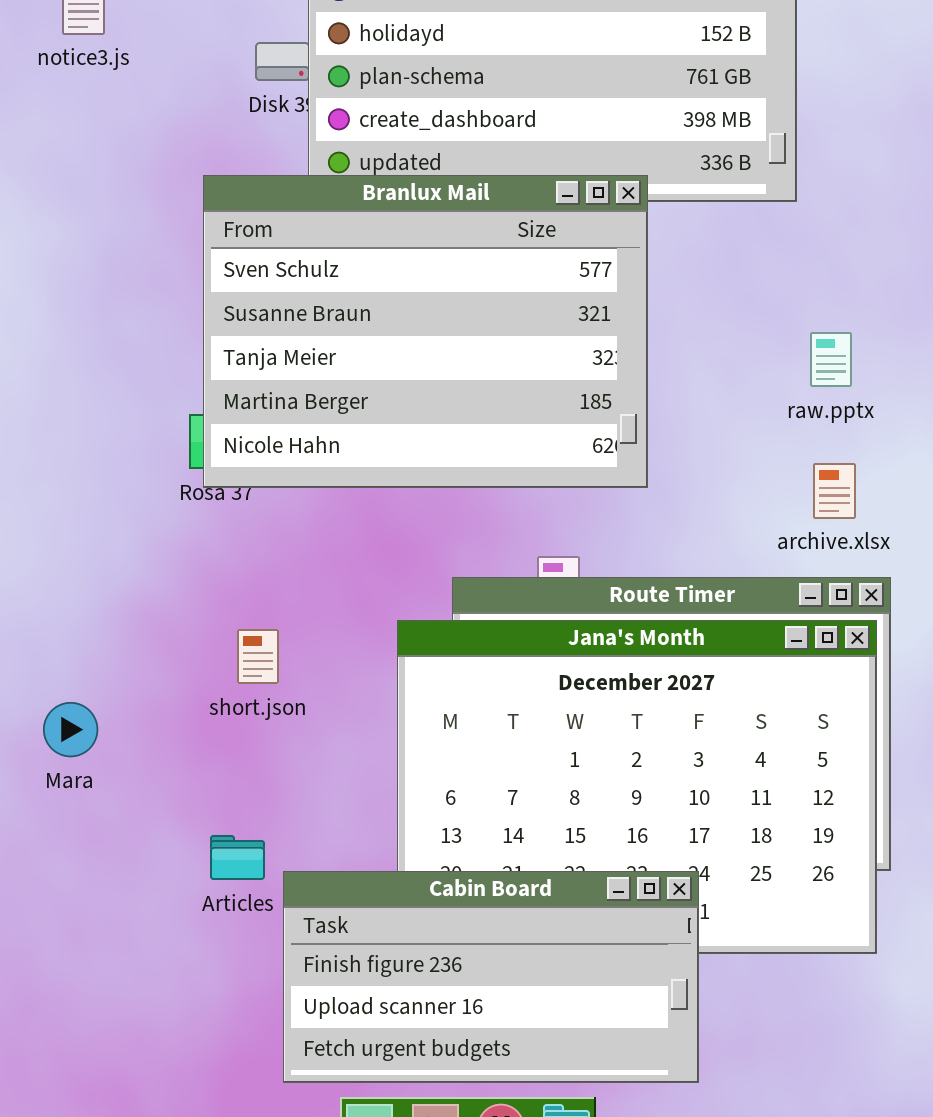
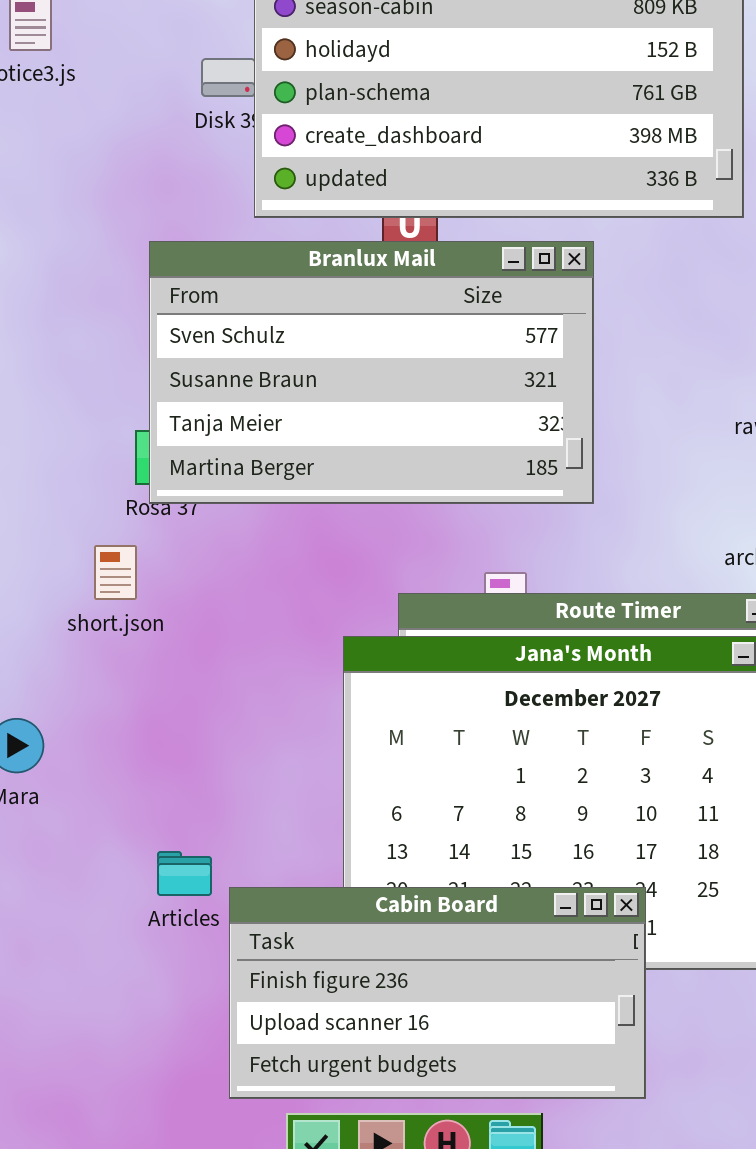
Branlux Mail: [203,175,648,488] -> [149,241,594,504], resized
short.json: [237,629,279,684] -> [94,545,137,600], moved

